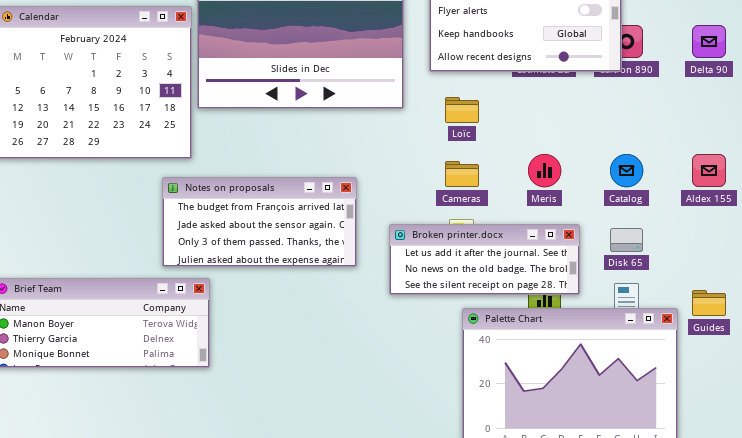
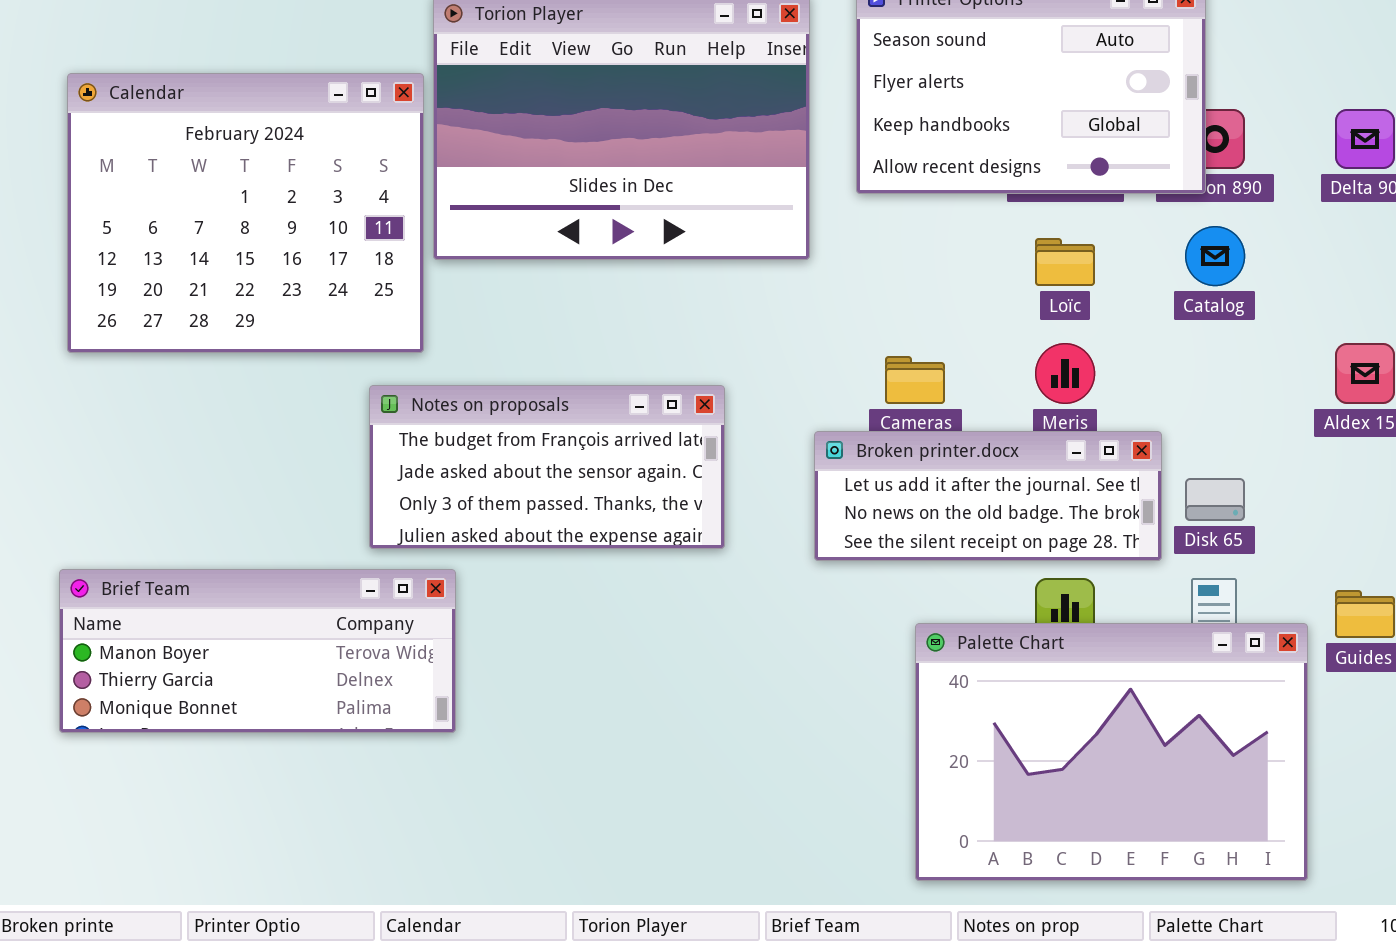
Loïc: [445,97,479,123] -> [1035,238,1095,286], moved
Catalog: [610,154,643,187] -> [1185,226,1245,286], moved
Broken printer.docx: [389,224,580,295] -> [814,431,1162,561], moved

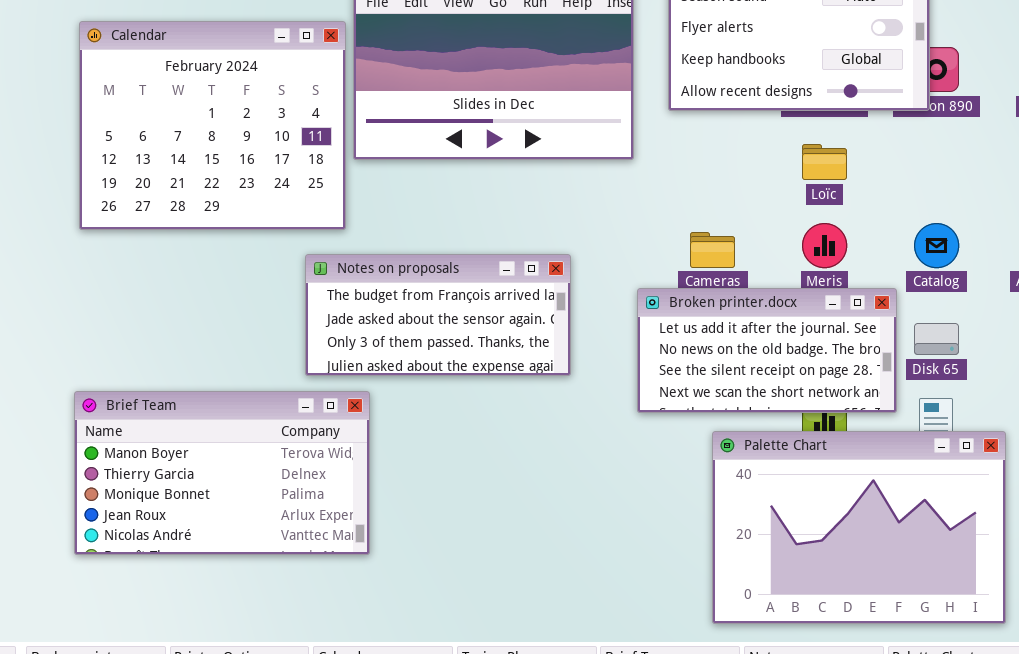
Catalog: [1185,226,1245,286] -> [914,223,959,268], moved
Broken printer.docx: [814,431,1162,561] -> [637,288,897,413], resized
Brief Team: [59,569,456,733] -> [74,391,370,555], resized

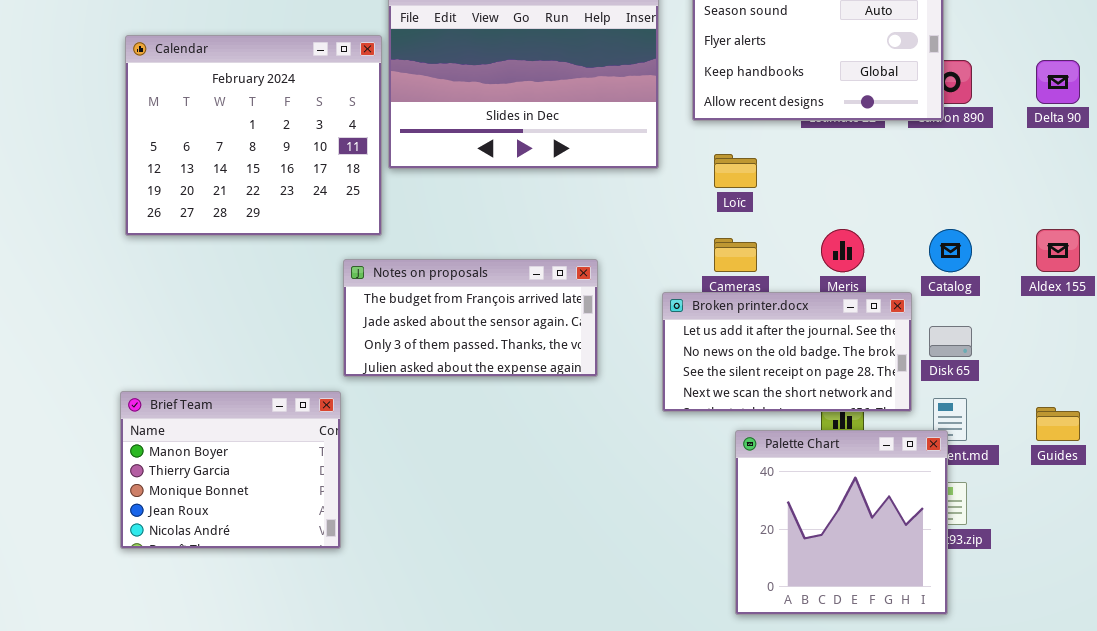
Loïc: [802,144,847,180] -> [714,154,757,188], moved
Brief Team: [74,391,370,555] -> [120,391,341,549], resized
Palette Chart: [712,431,1006,624] -> [735,430,948,615], resized

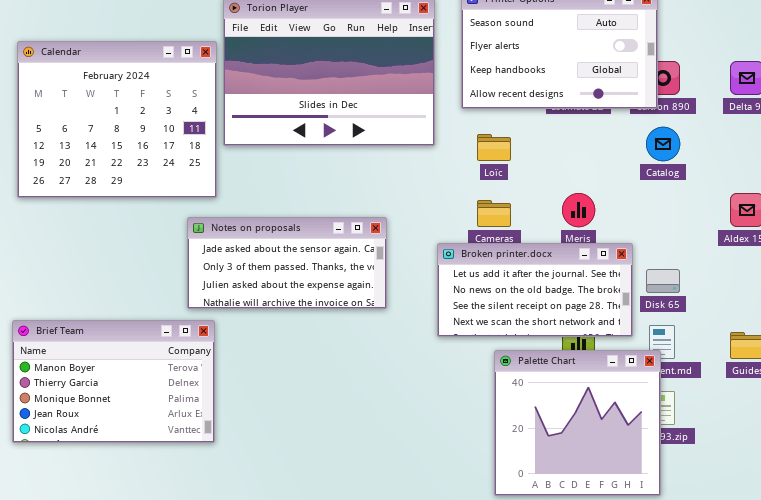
Catalog: [929,229,972,272] -> [646,127,680,161], moved
Notes on proposals: [343,259,598,377] -> [187,217,387,309], scrolled down 1 row
Brief Team: [120,391,341,549] -> [12,320,215,443], resized

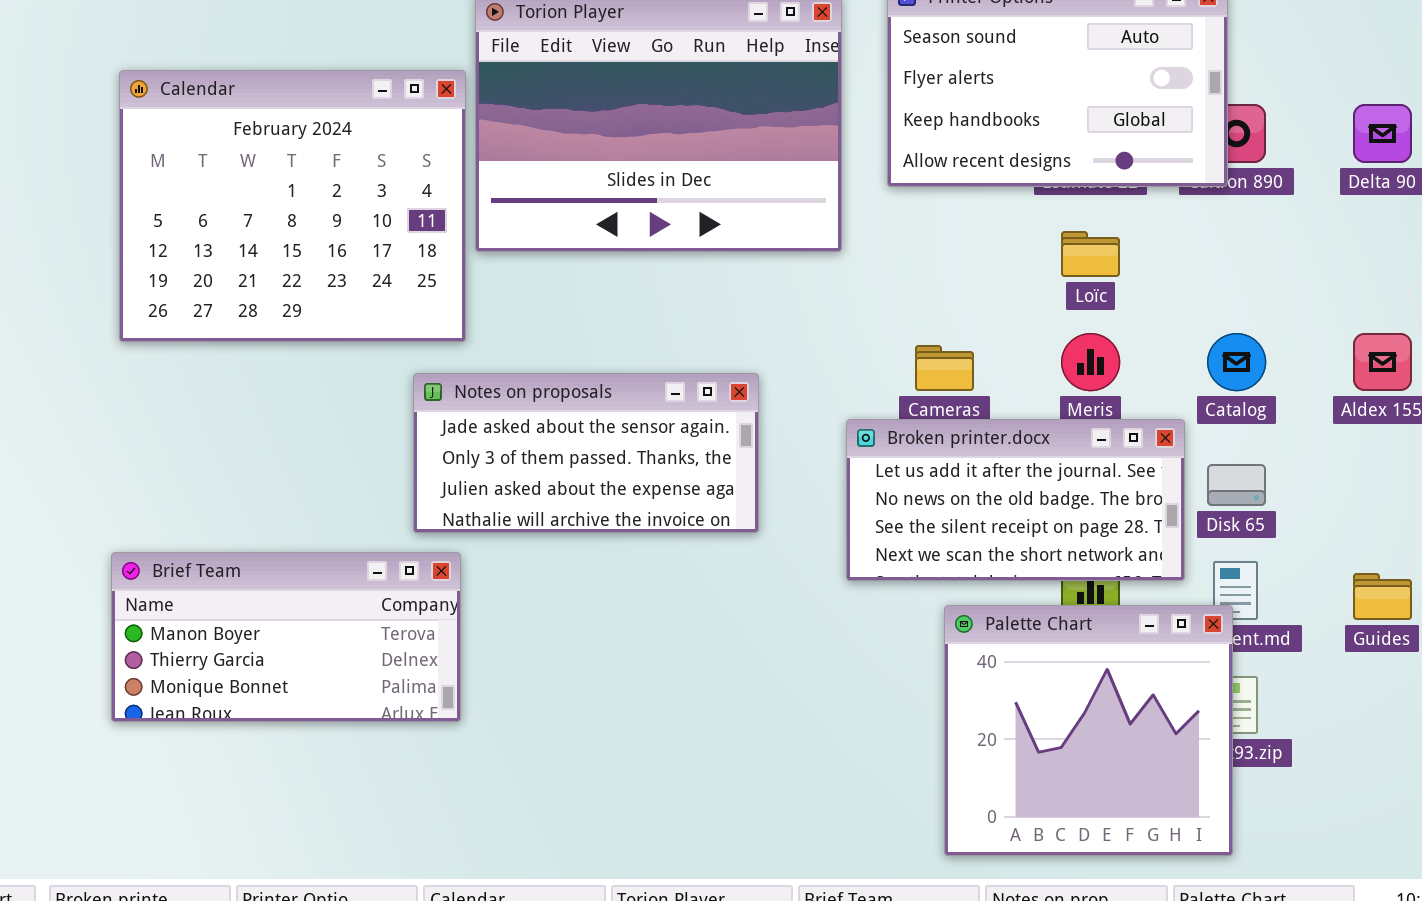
Catalog: [646,127,680,161] -> [1207,333,1266,391], moved
Loïc: [477,134,511,161] -> [1061,231,1120,277], moved
Brief Team: [12,320,215,443] -> [111,552,461,722], resized

